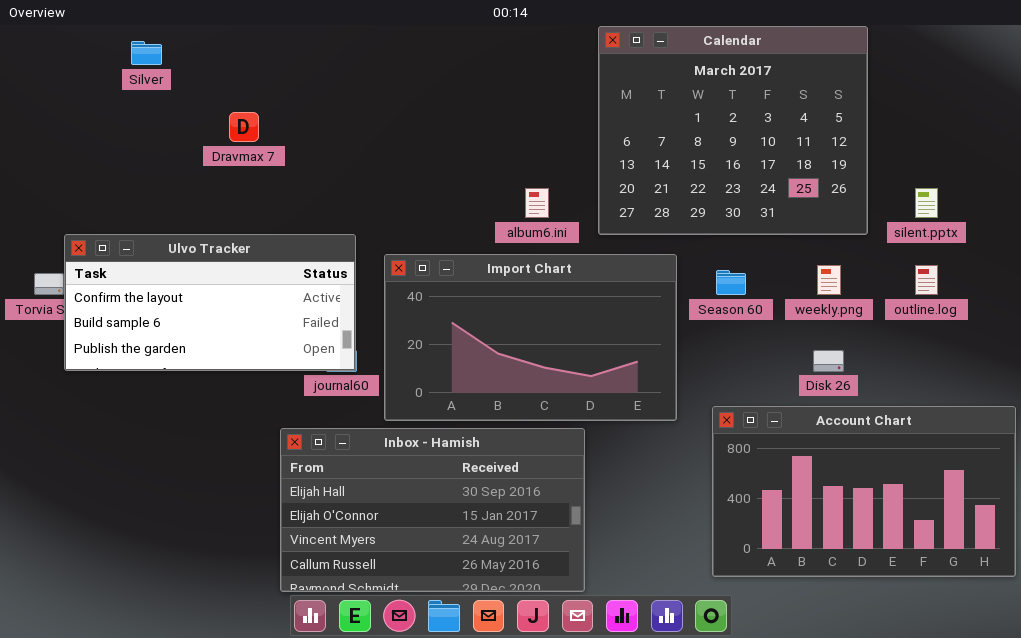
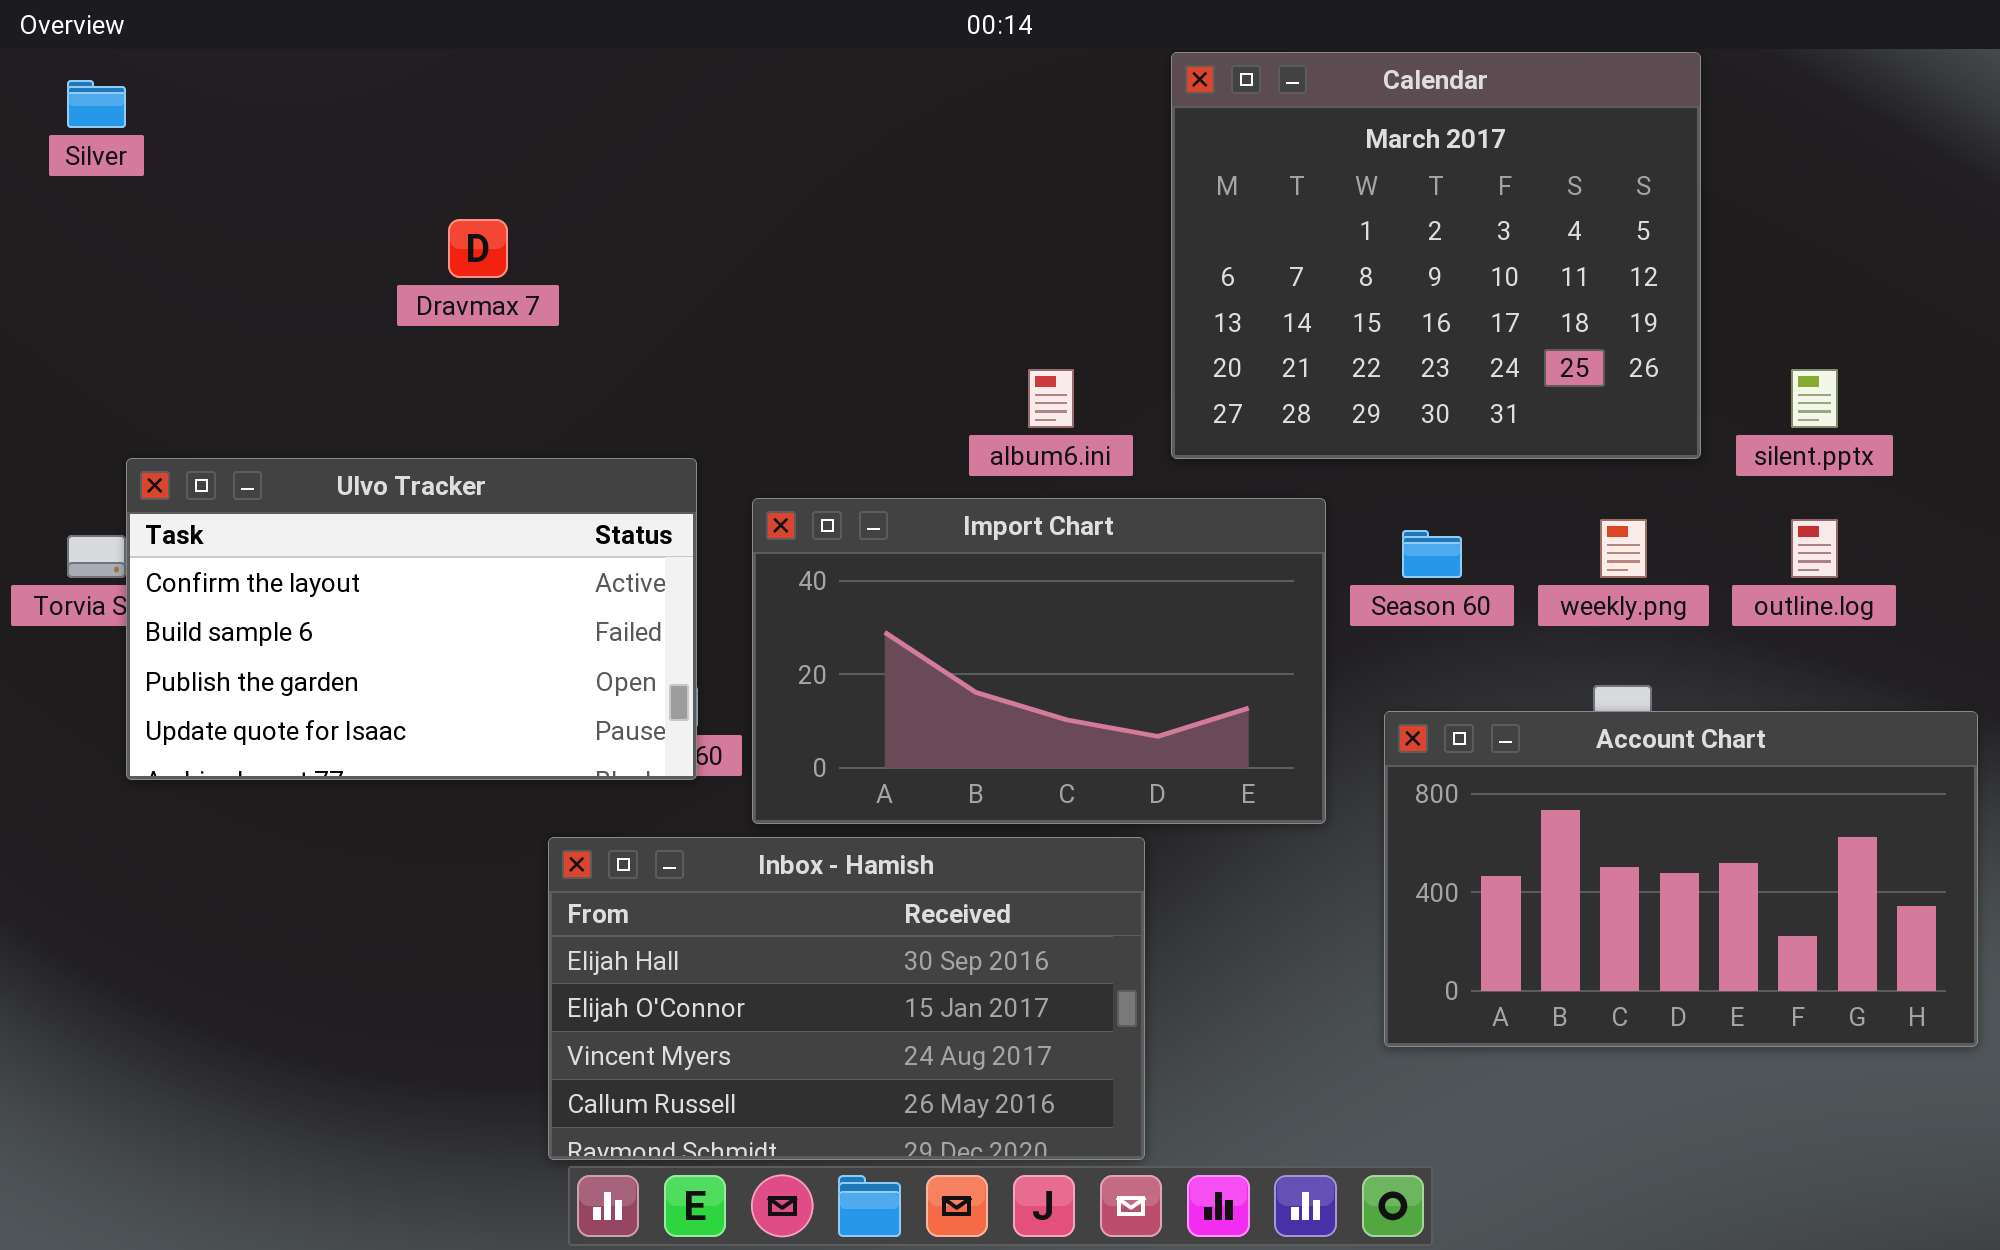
Silver: [131,41,162,65] -> [67,80,126,128], moved
Ulvo Tracker: [64,234,356,371] -> [126,458,697,780], resized
Account Chart: [712,406,1016,577] -> [1384,711,1978,1047], moved

